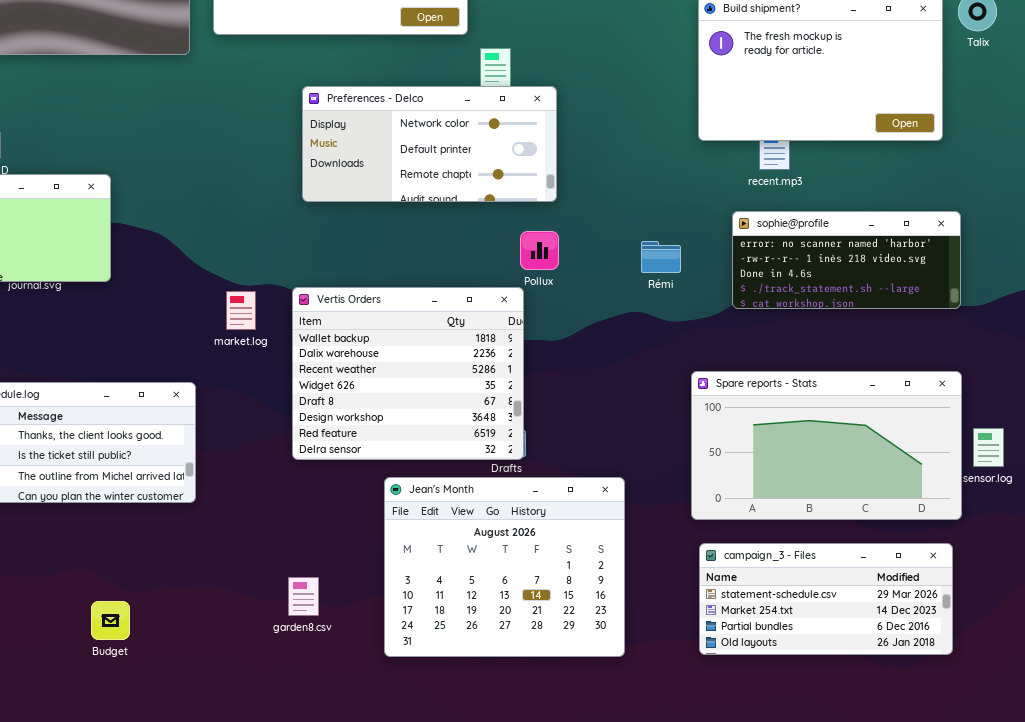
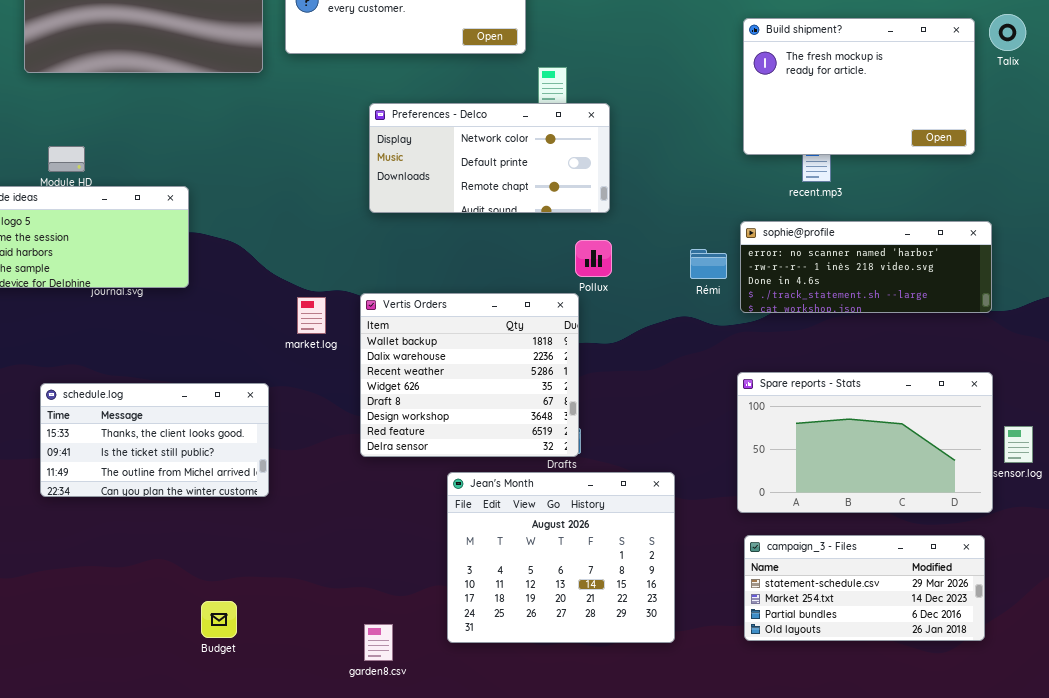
sophie@profile: [732,211,961,309] -> [740,221,992,313], resized
garden8.csv: [288,577,319,616] -> [364,624,393,661], moved
Budget: [91,601,130,640] -> [201,601,237,638], moved

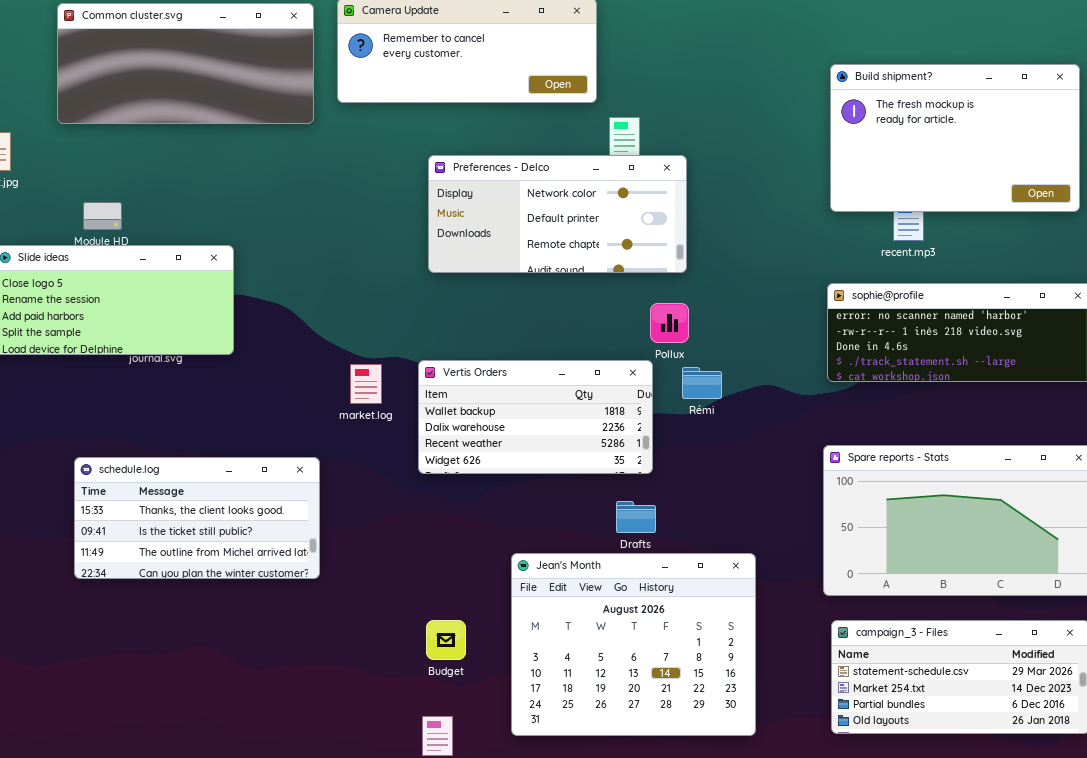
Rémi: [690,249,727,279] -> [682,367,722,399], moved
Vertis Orders: [360,293,579,457] -> [418,360,653,474], resized
Budget: [201,601,237,638] -> [426,620,466,660], moved

